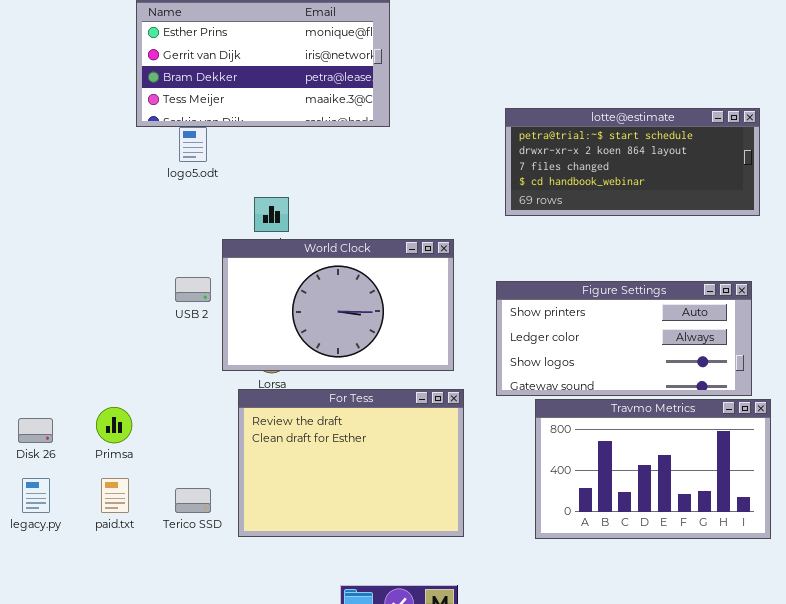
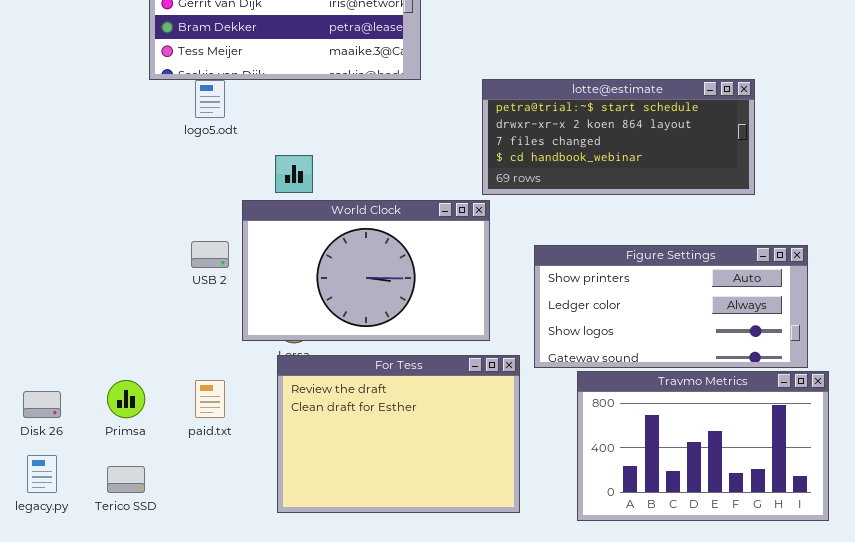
lotte@estimate: [505,108,760,216] -> [482,79,755,195], moved
For Tess: [238,389,464,537] -> [277,355,520,513], moved
paid.txt: [101,478,129,513] -> [195,380,225,418], moved
Terico SSD: [175,488,211,513] -> [107,466,145,493], moved

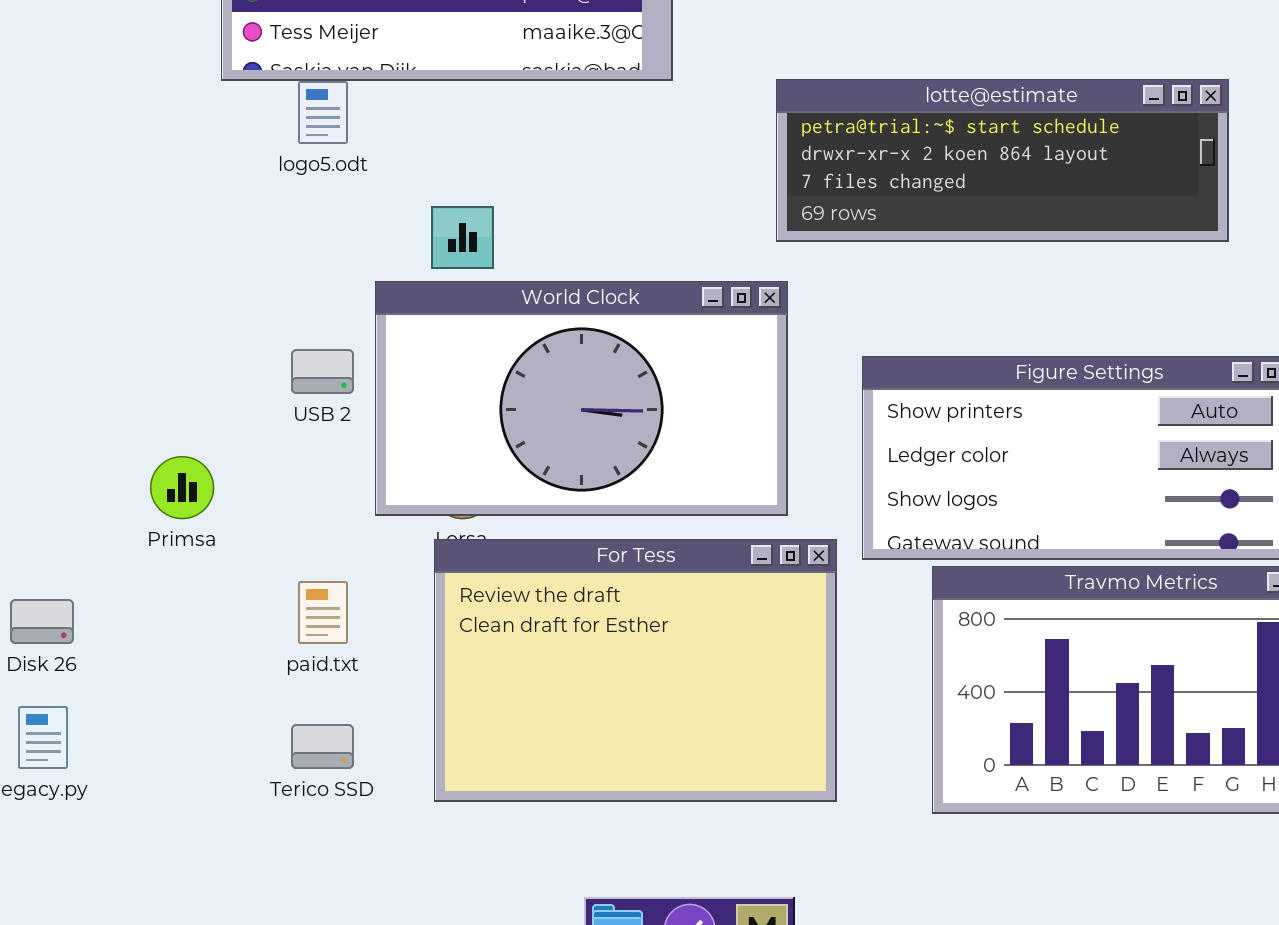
lotte@estimate: [482,79,755,195] -> [776,79,1229,242], resized
Primsa: [107,380,145,418] -> [150,456,214,519], moved
Terico SSD: [107,466,145,493] -> [291,724,354,769], moved

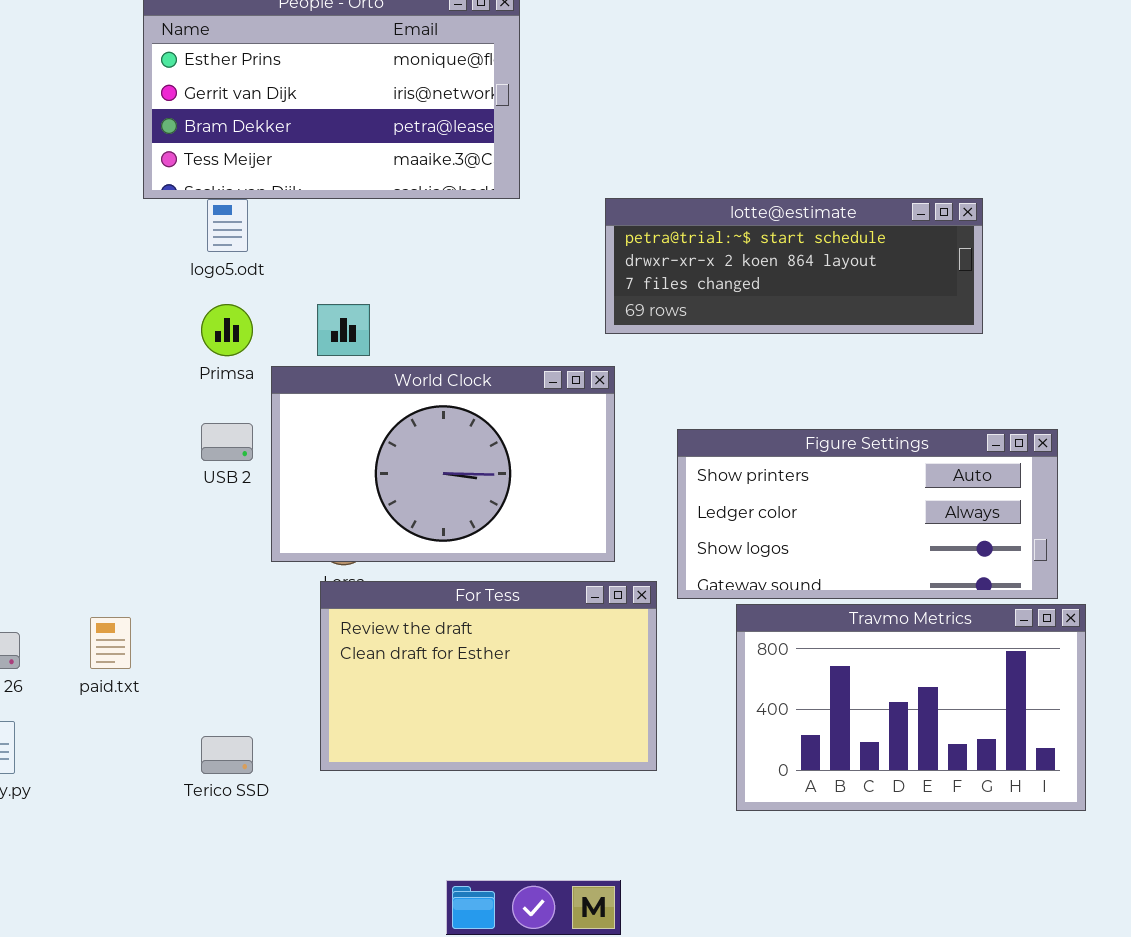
Primsa: [150,456,214,519] -> [201,304,253,356], moved
For Tess: [434,539,837,802] -> [320,581,657,771], resized
paid.txt: [298,581,348,644] -> [90,617,131,669], moved

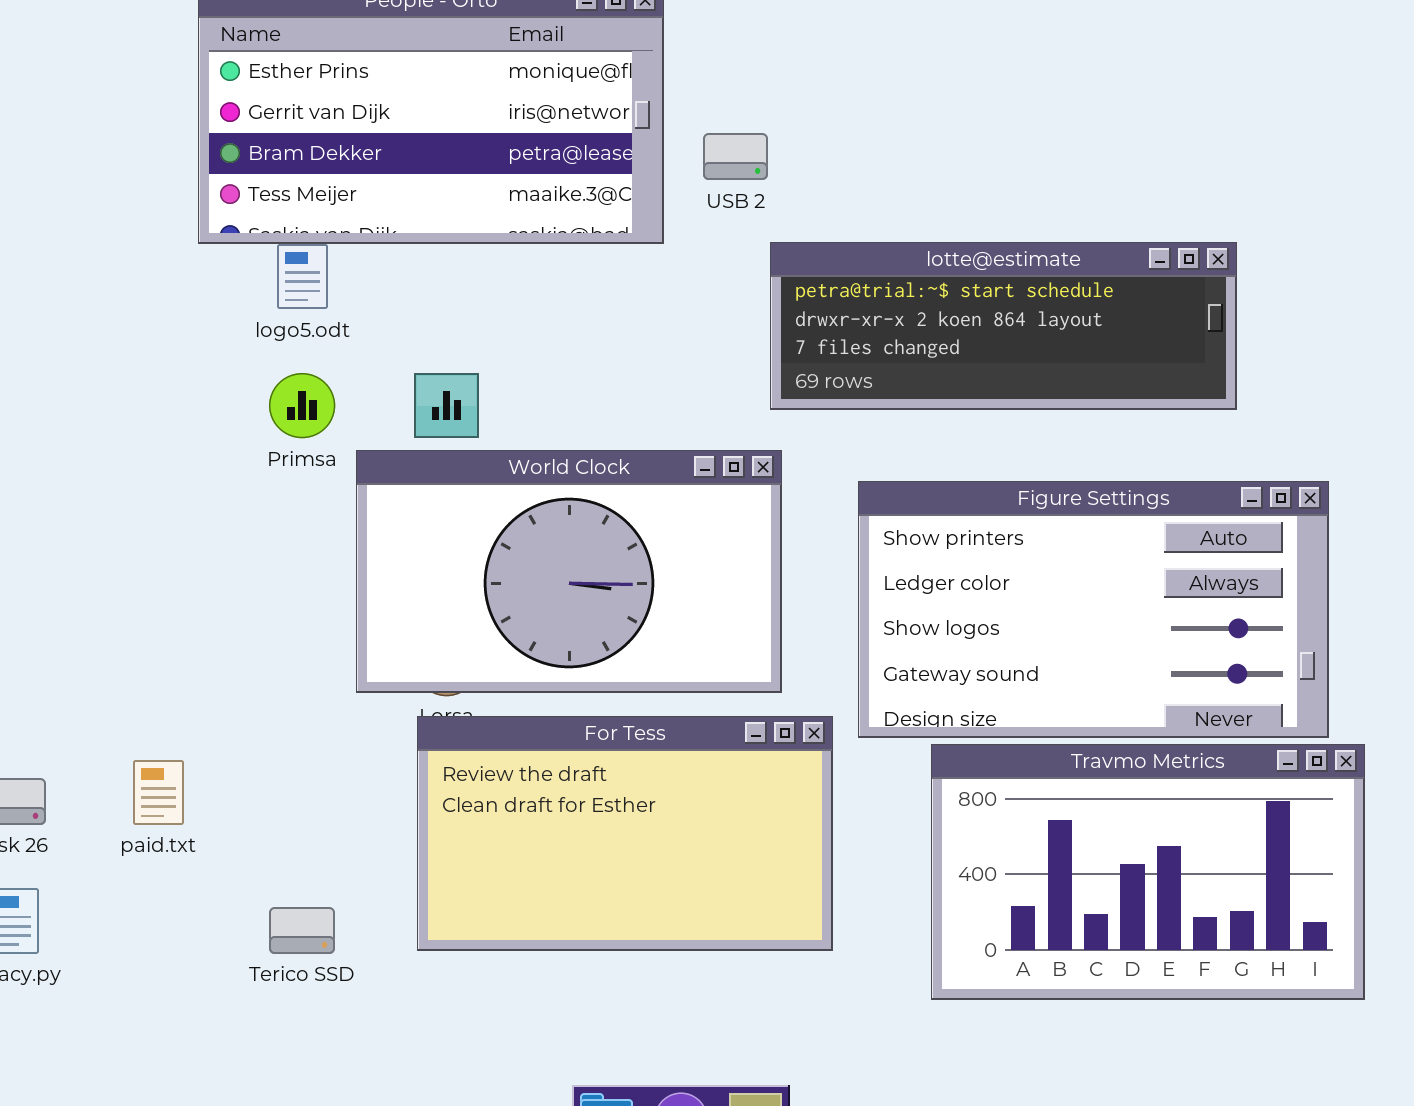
USB 2: [201,423,253,461] -> [703,133,768,180], moved
Figure Settings: [677,429,1058,599] -> [858,481,1329,738], resized

